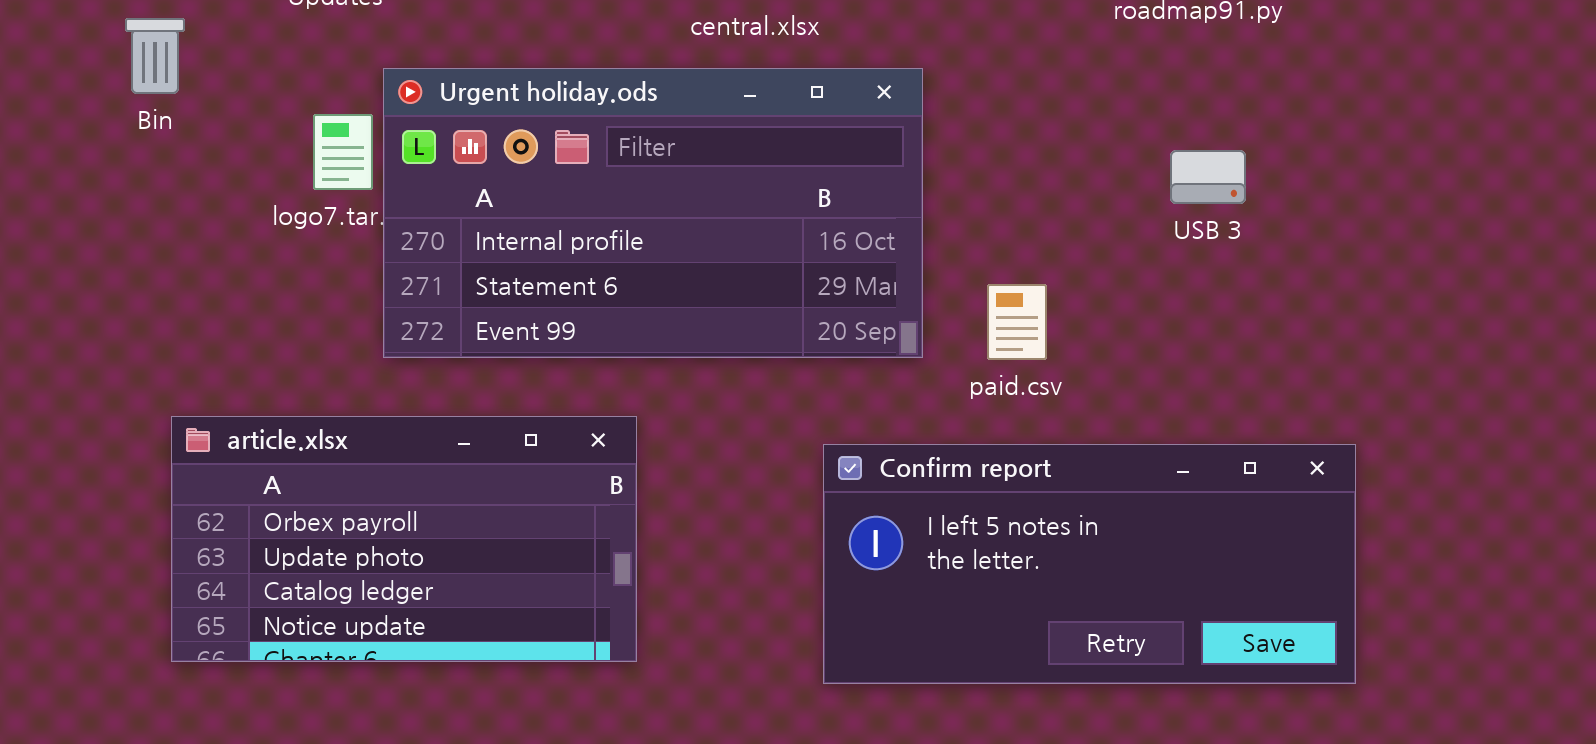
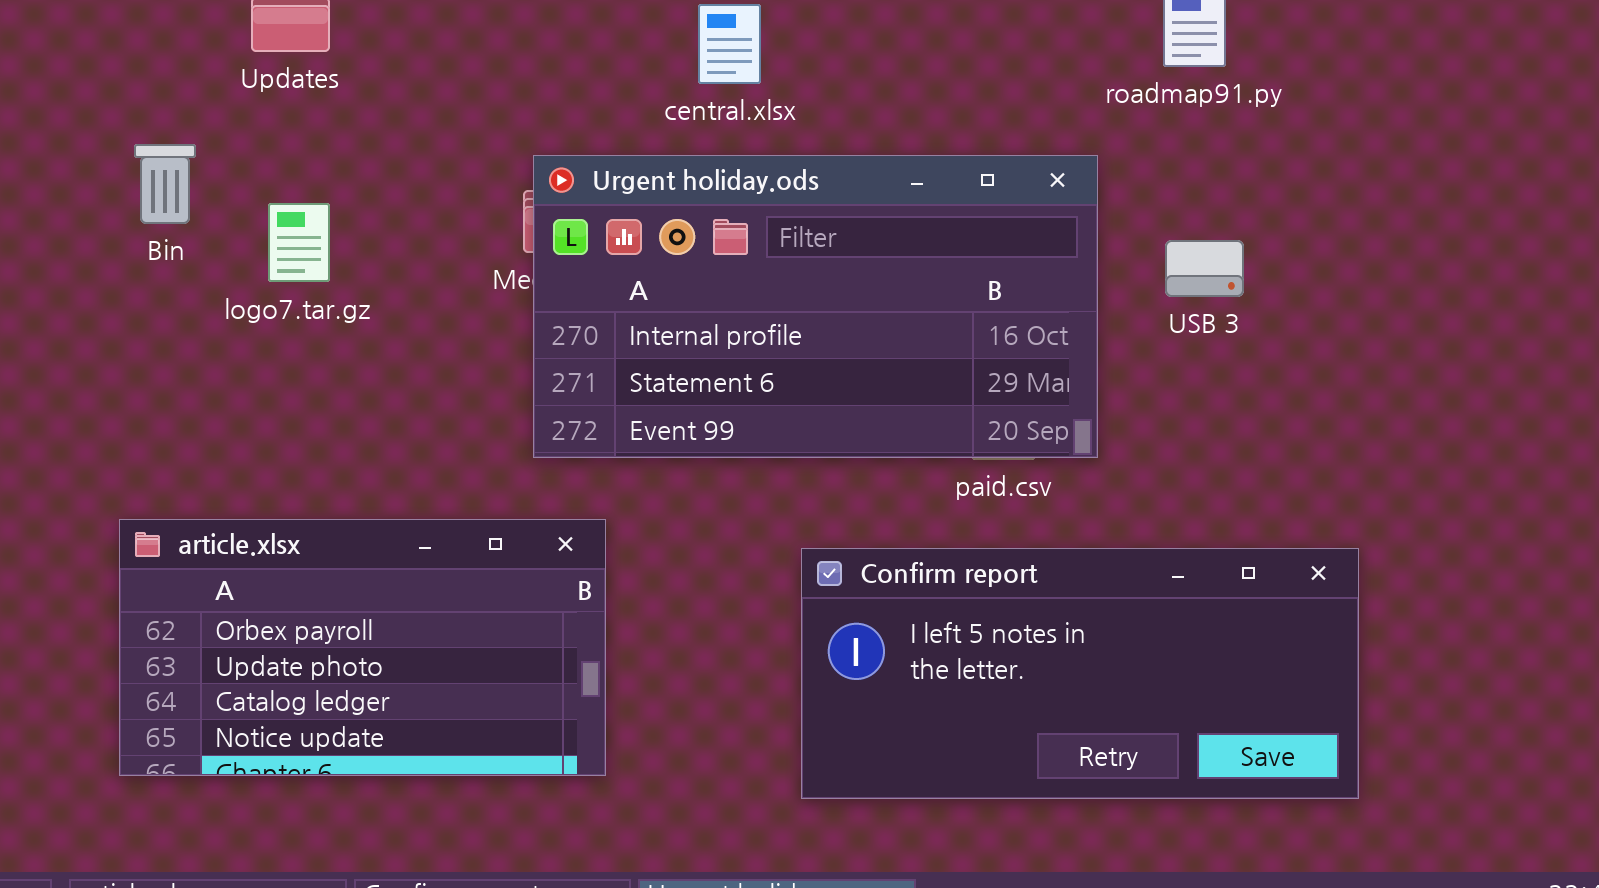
Bin: [125,18,185,94] -> [134,144,196,224], moved
Urgent holiday.ods: [383,68,923,358] -> [533,155,1098,458], moved

